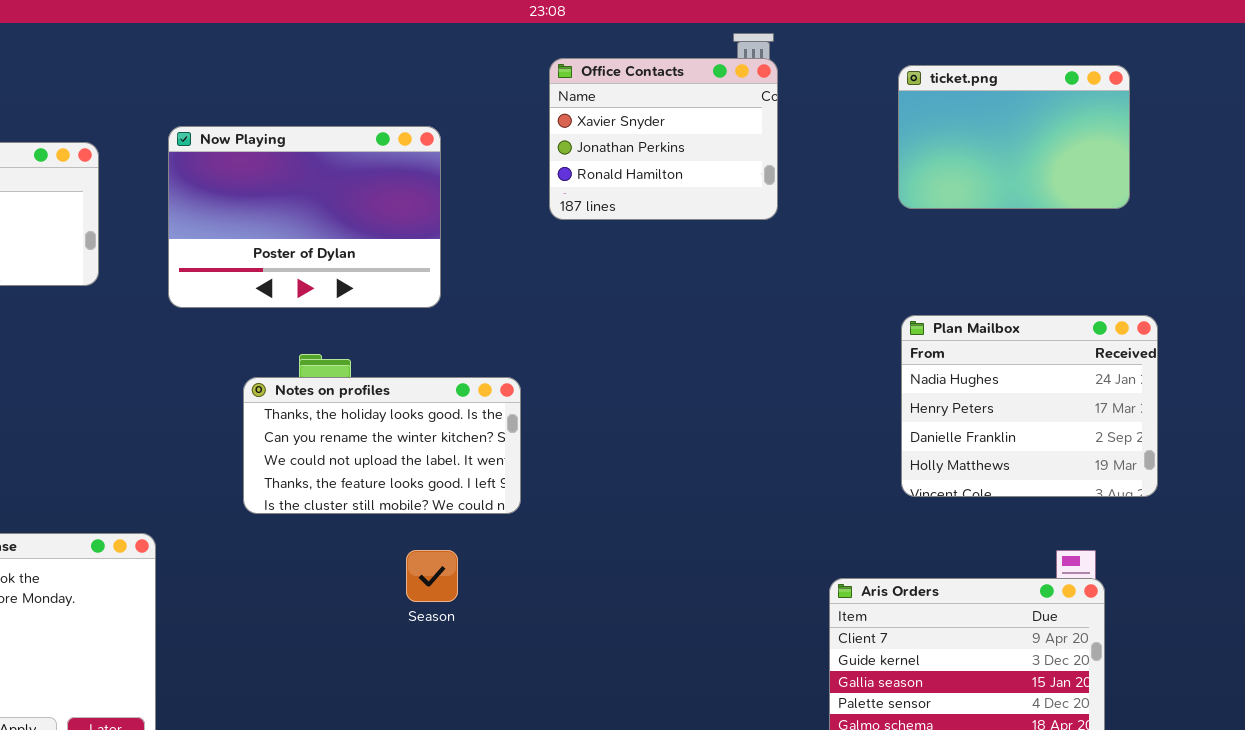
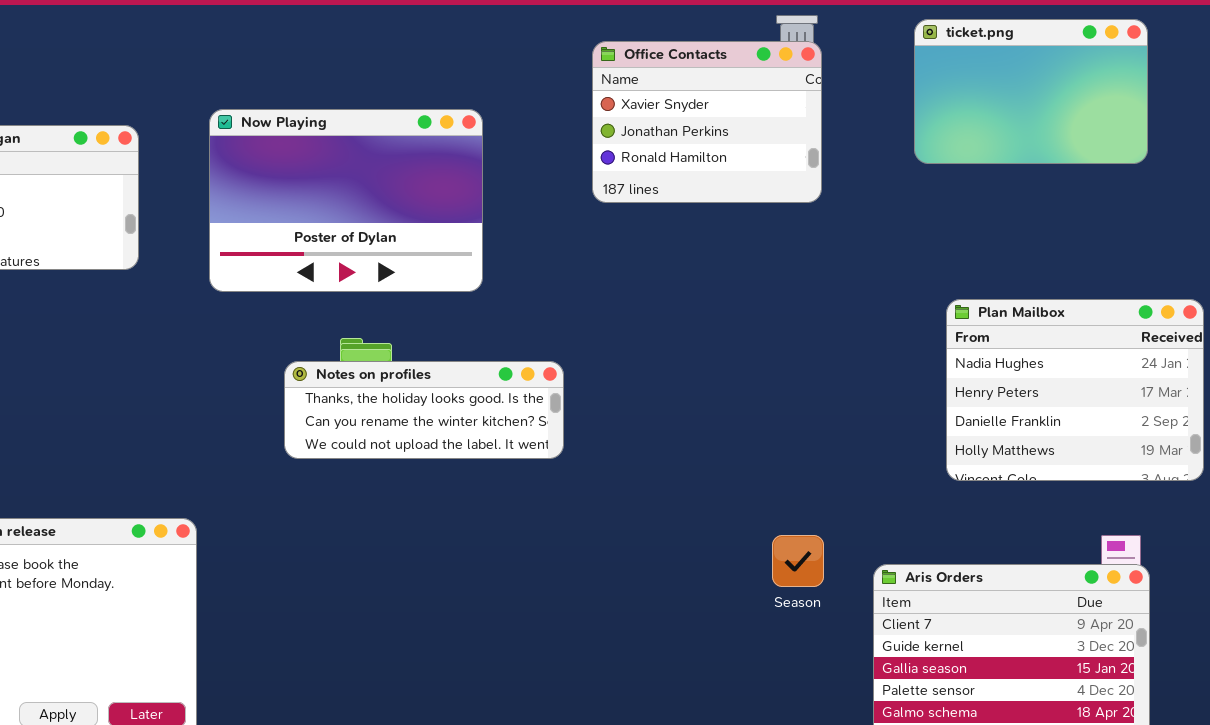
ticket.png: [898,65,1130,209] -> [914,19,1148,164], moved
Notes on profiles: [243,377,521,514] -> [284,361,564,459], resized
Season: [406,550,458,602] -> [772,535,824,587], moved

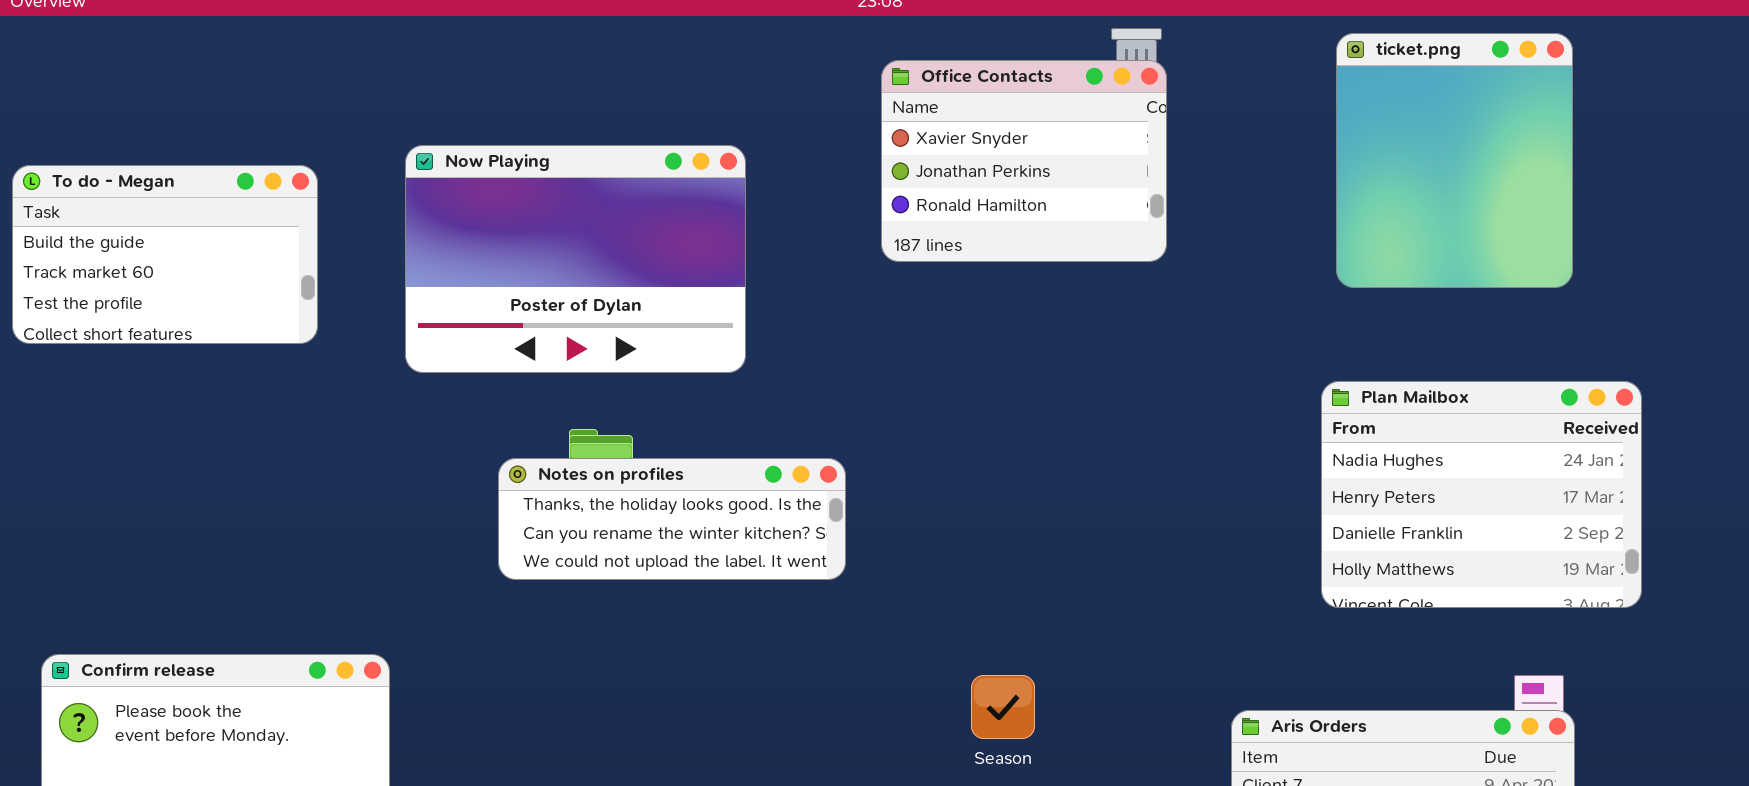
ticket.png: [914,19,1148,164] -> [1336,33,1573,288], resized
Season: [772,535,824,587] -> [971,675,1035,739], moved

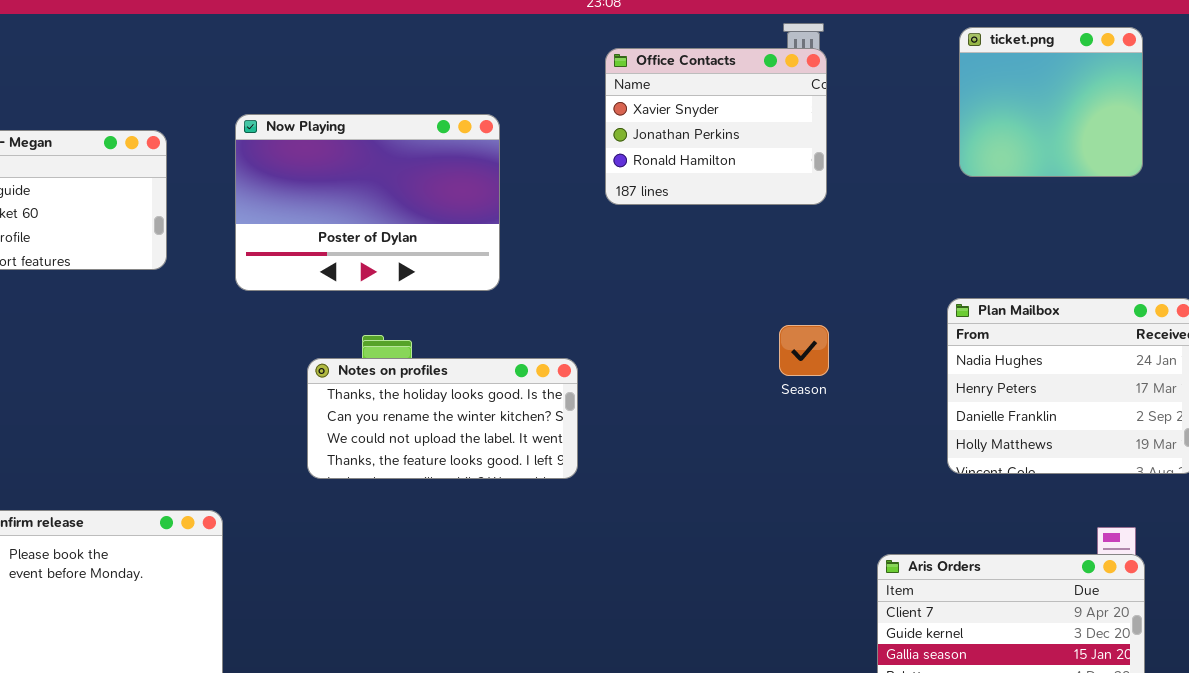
ticket.png: [1336,33,1573,288] -> [959,27,1143,177], resized
Notes on profiles: [498,458,846,580] -> [307,358,578,479], resized
Season: [971,675,1035,739] -> [779,325,829,376], moved

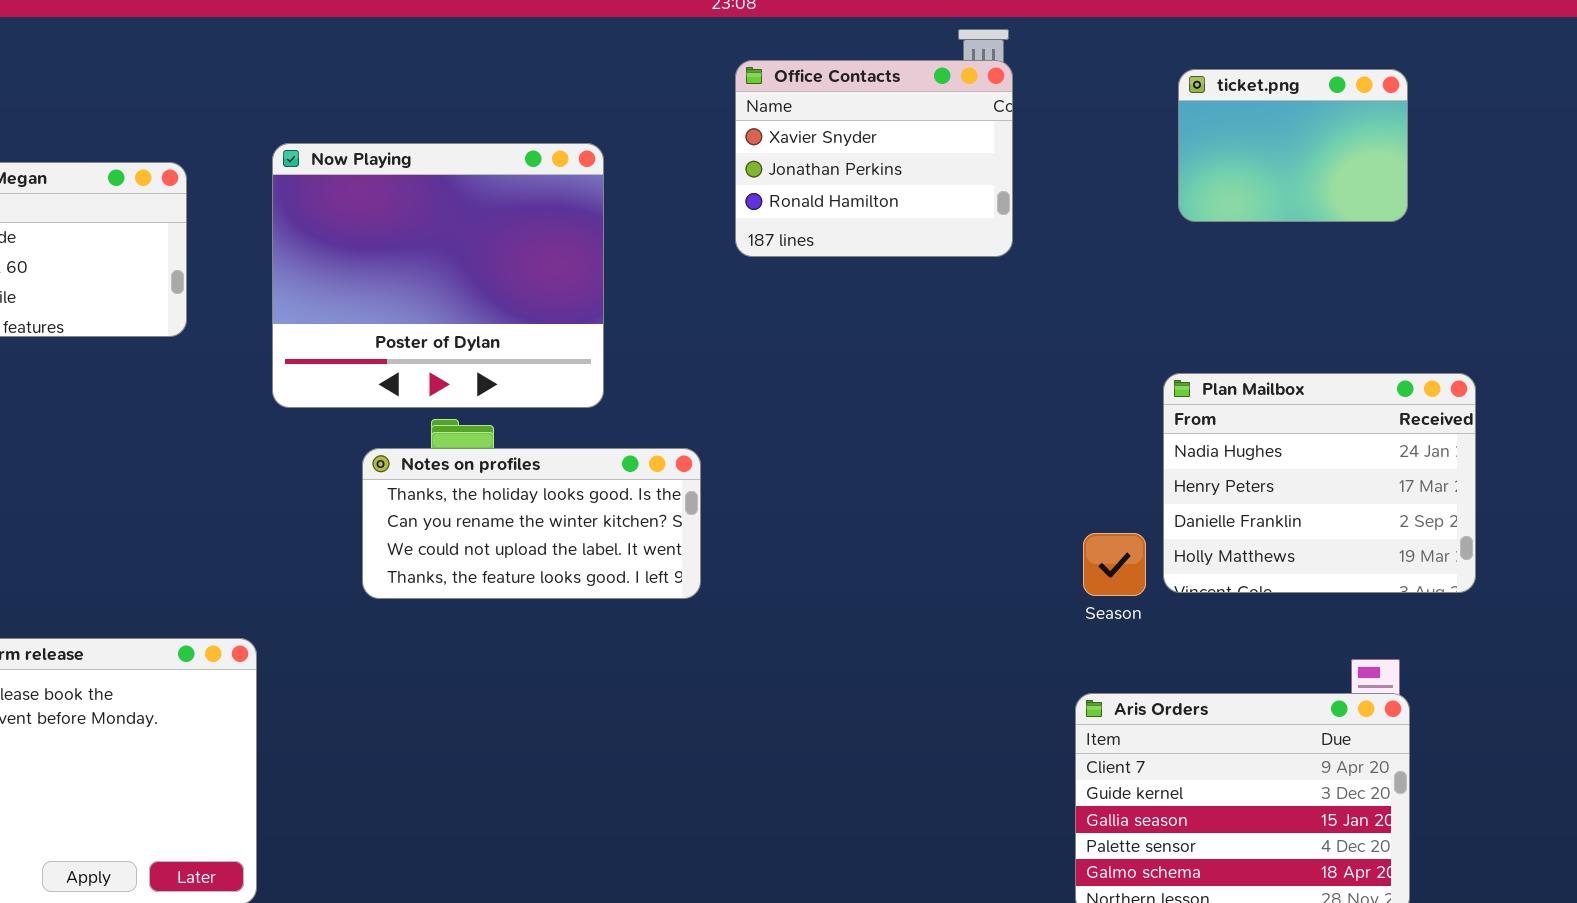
ticket.png: [959,27,1143,177] -> [1178,69,1408,222], resized
Now Playing: [235,114,500,291] -> [272,143,604,408], resized
Season: [779,325,829,376] -> [1083,533,1146,596], moved

